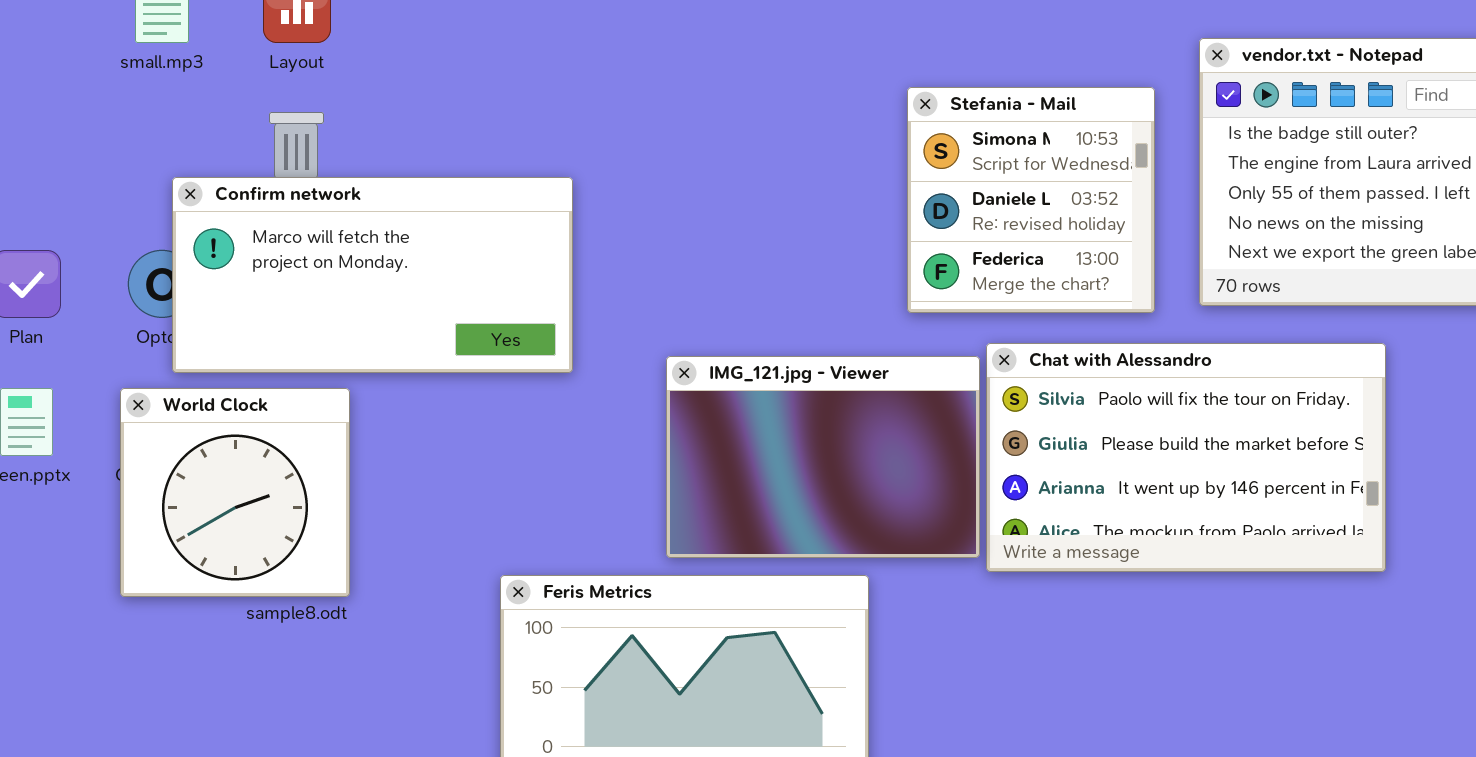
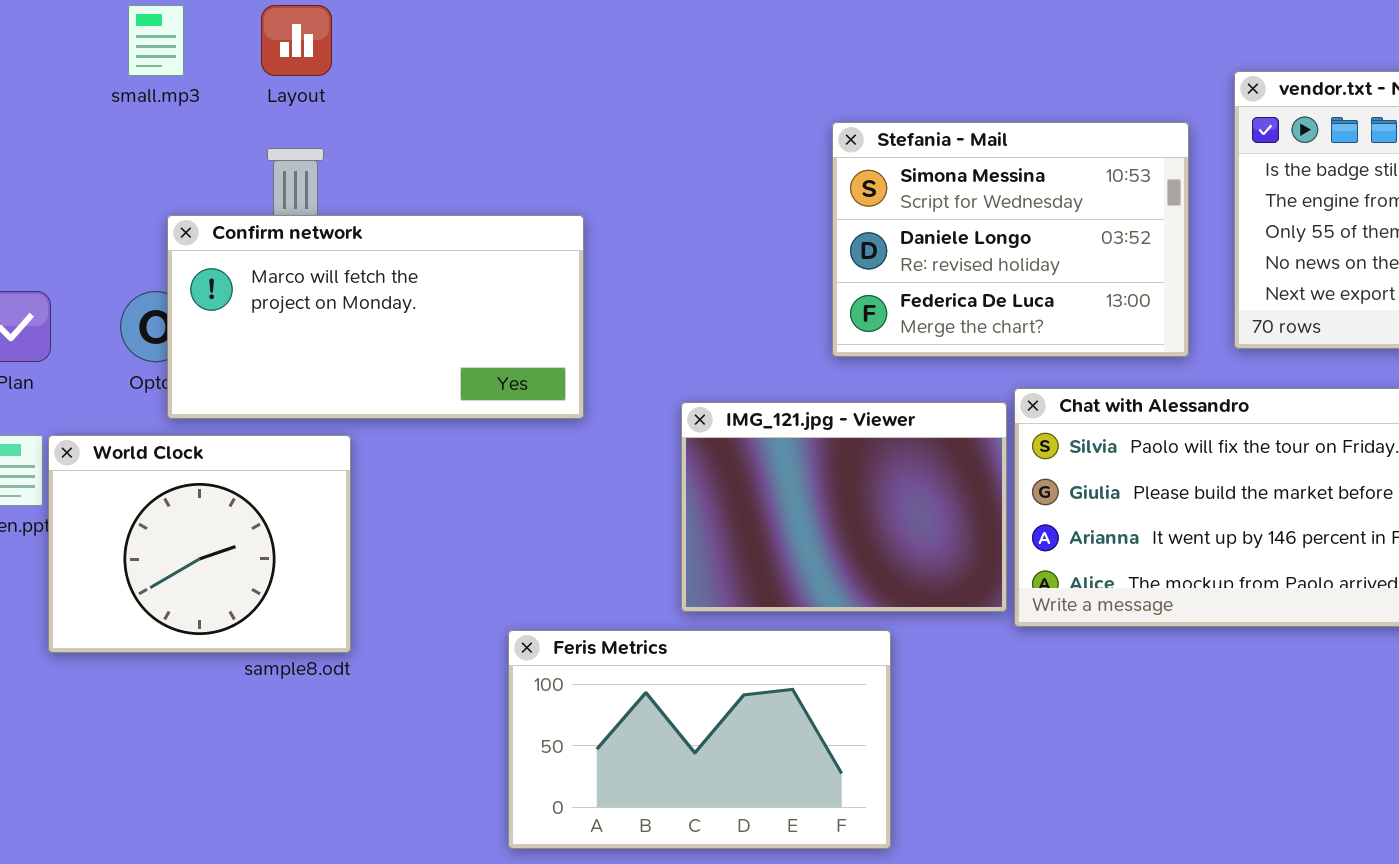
Stefania - Mail: [907,87,1155,313] -> [832,122,1189,357], resized
World Clock: [120,388,350,597] -> [48,435,351,653], resized

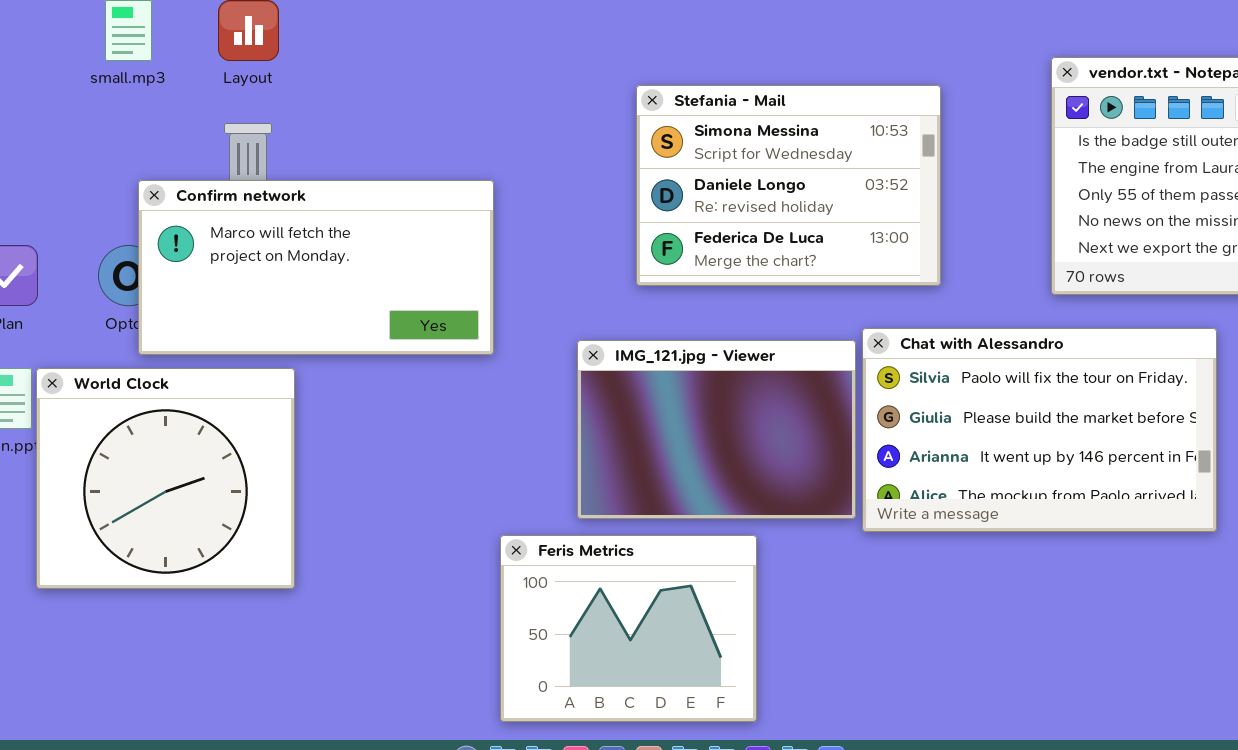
Stefania - Mail: [832,122,1189,357] -> [636,85,941,286], moved
World Clock: [48,435,351,653] -> [36,368,295,589], resized
Feris Metrics: [508,630,891,849] -> [500,535,757,722], resized

